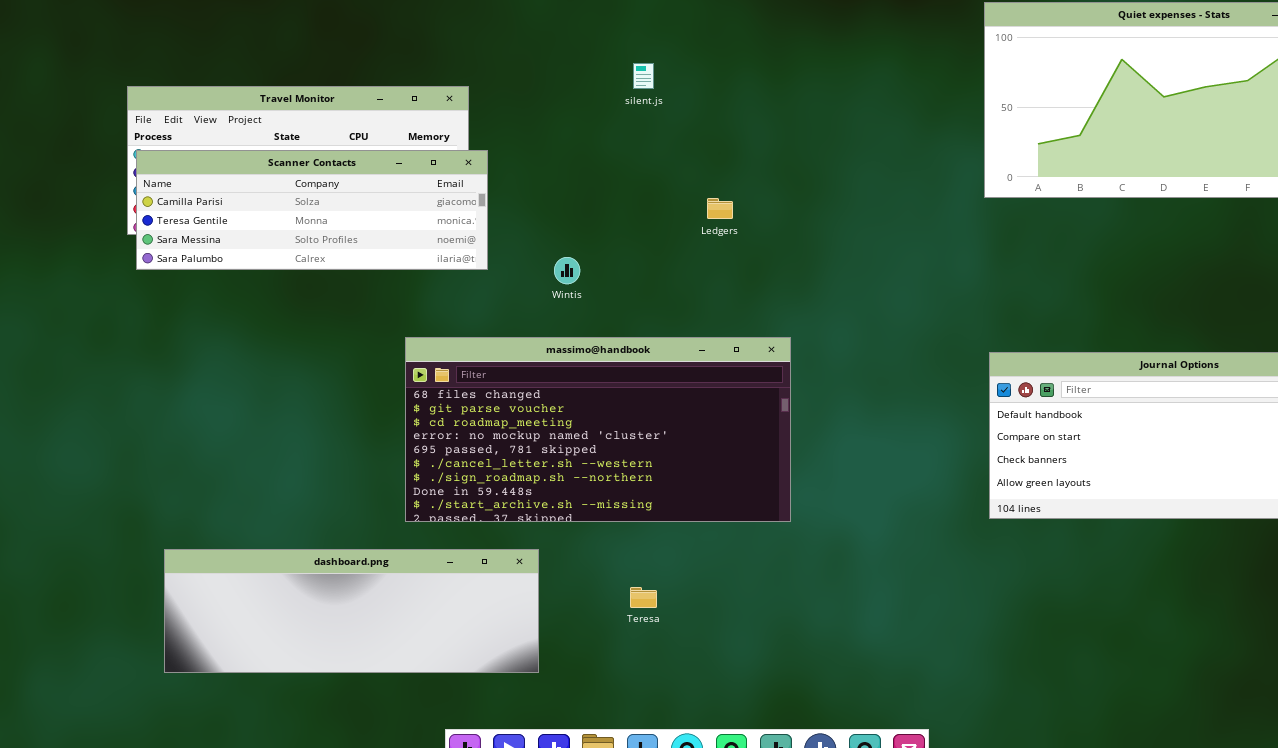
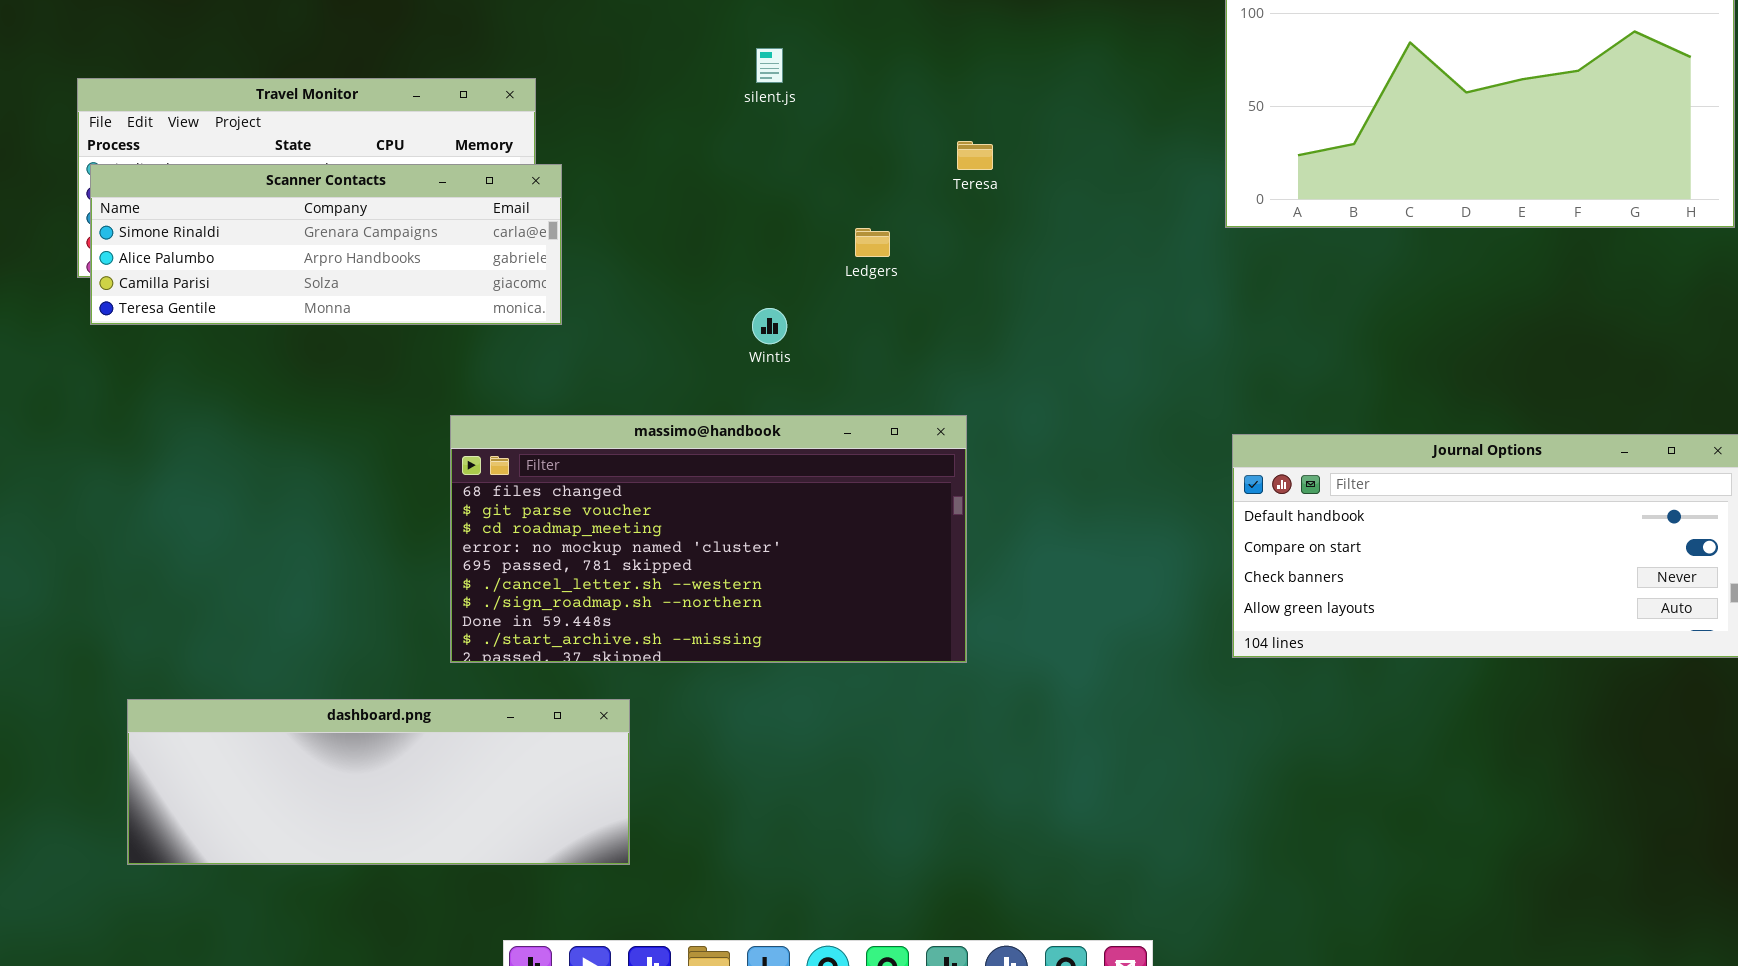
Scanner Contacts: [136,150,488,270] -> [90,164,562,325], scrolled up 2 rows
Wintis: [554,257,580,284] -> [752,308,787,344], moved
Teresa: [630,587,657,608] -> [957,141,993,170], moved

